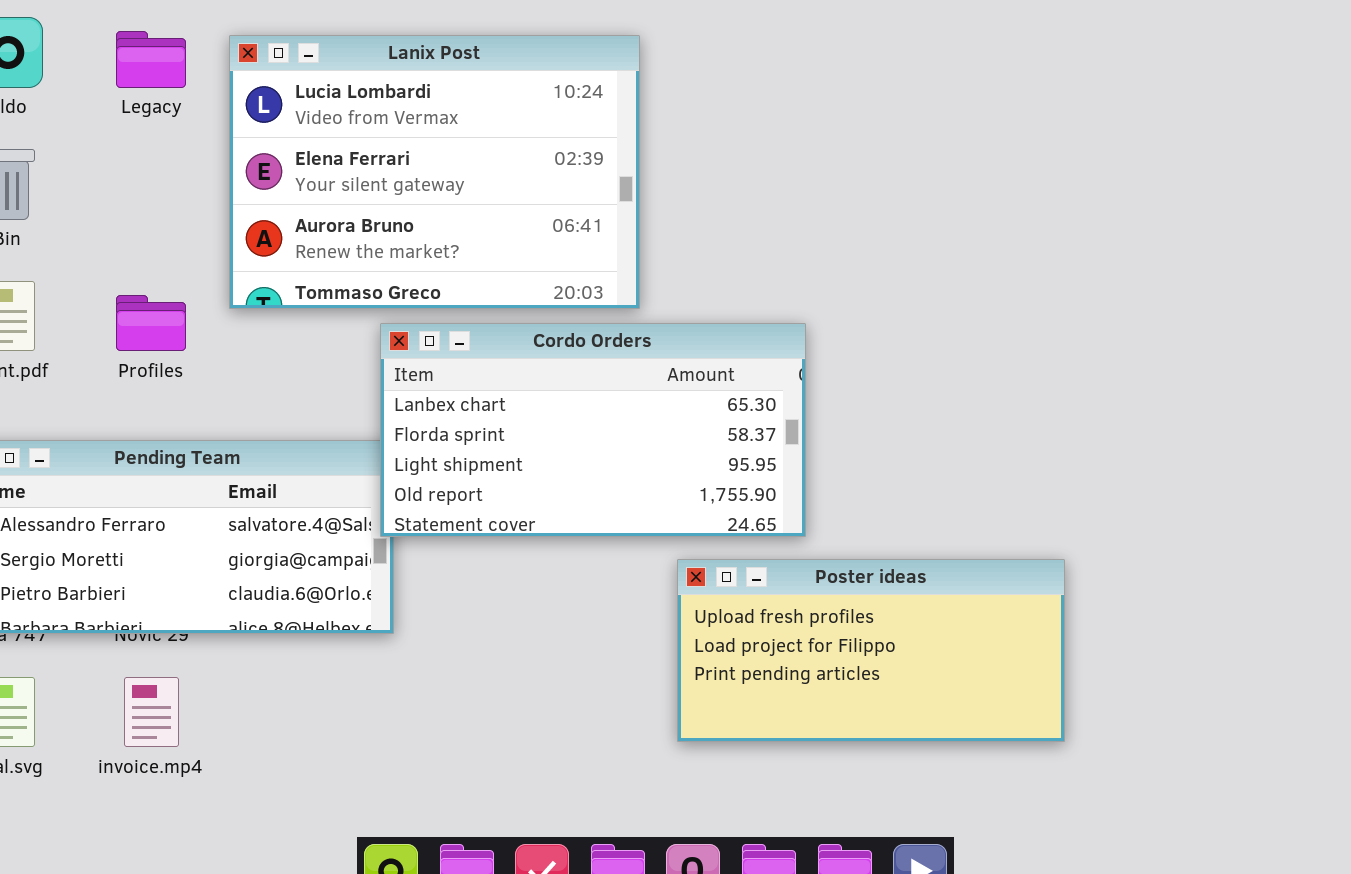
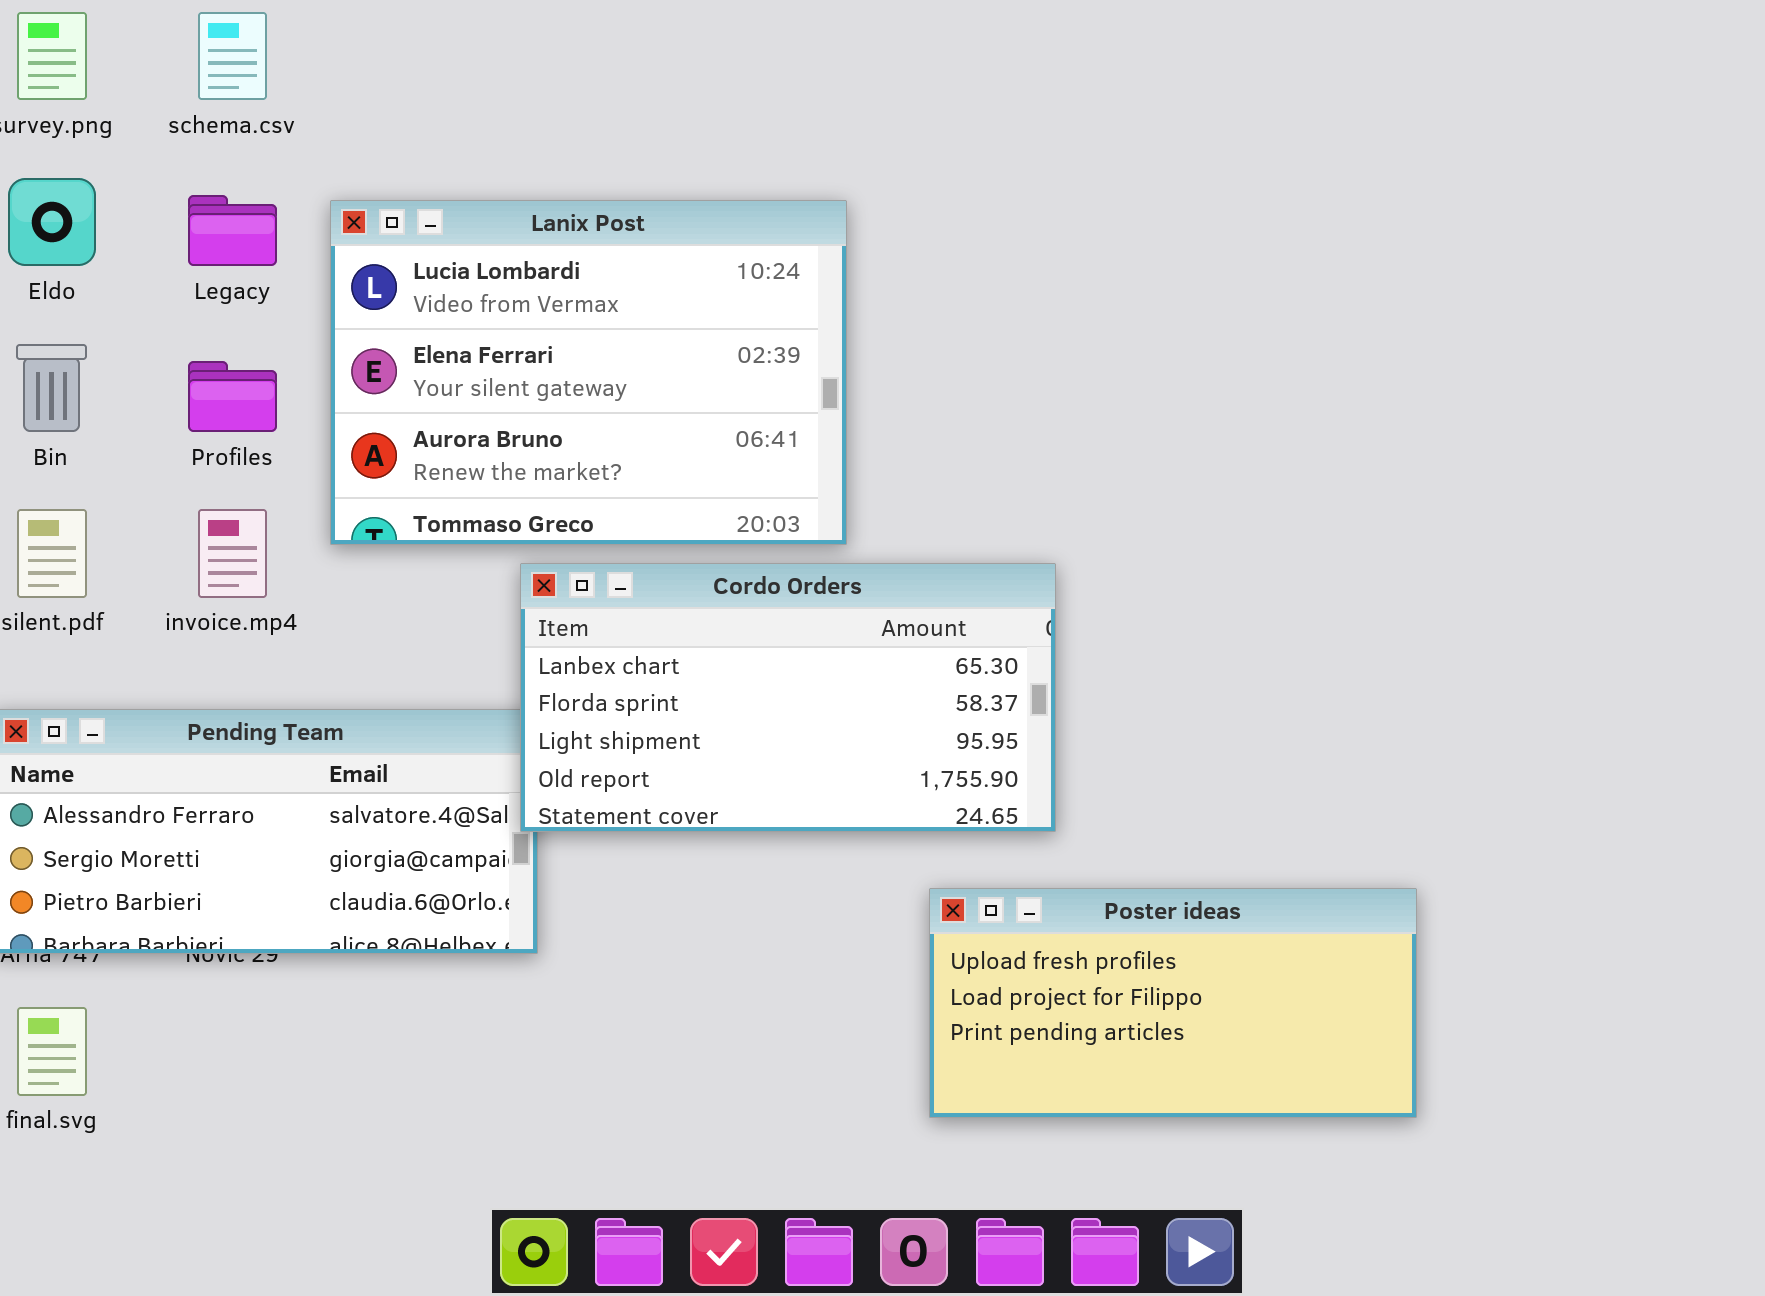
Profiles: [116,295,186,351] -> [188,361,277,432], moved
Poster ideas: [677,559,1065,742] -> [929,888,1417,1118], moved
invoice.mp4: [124,677,179,747] -> [198,509,267,598], moved

